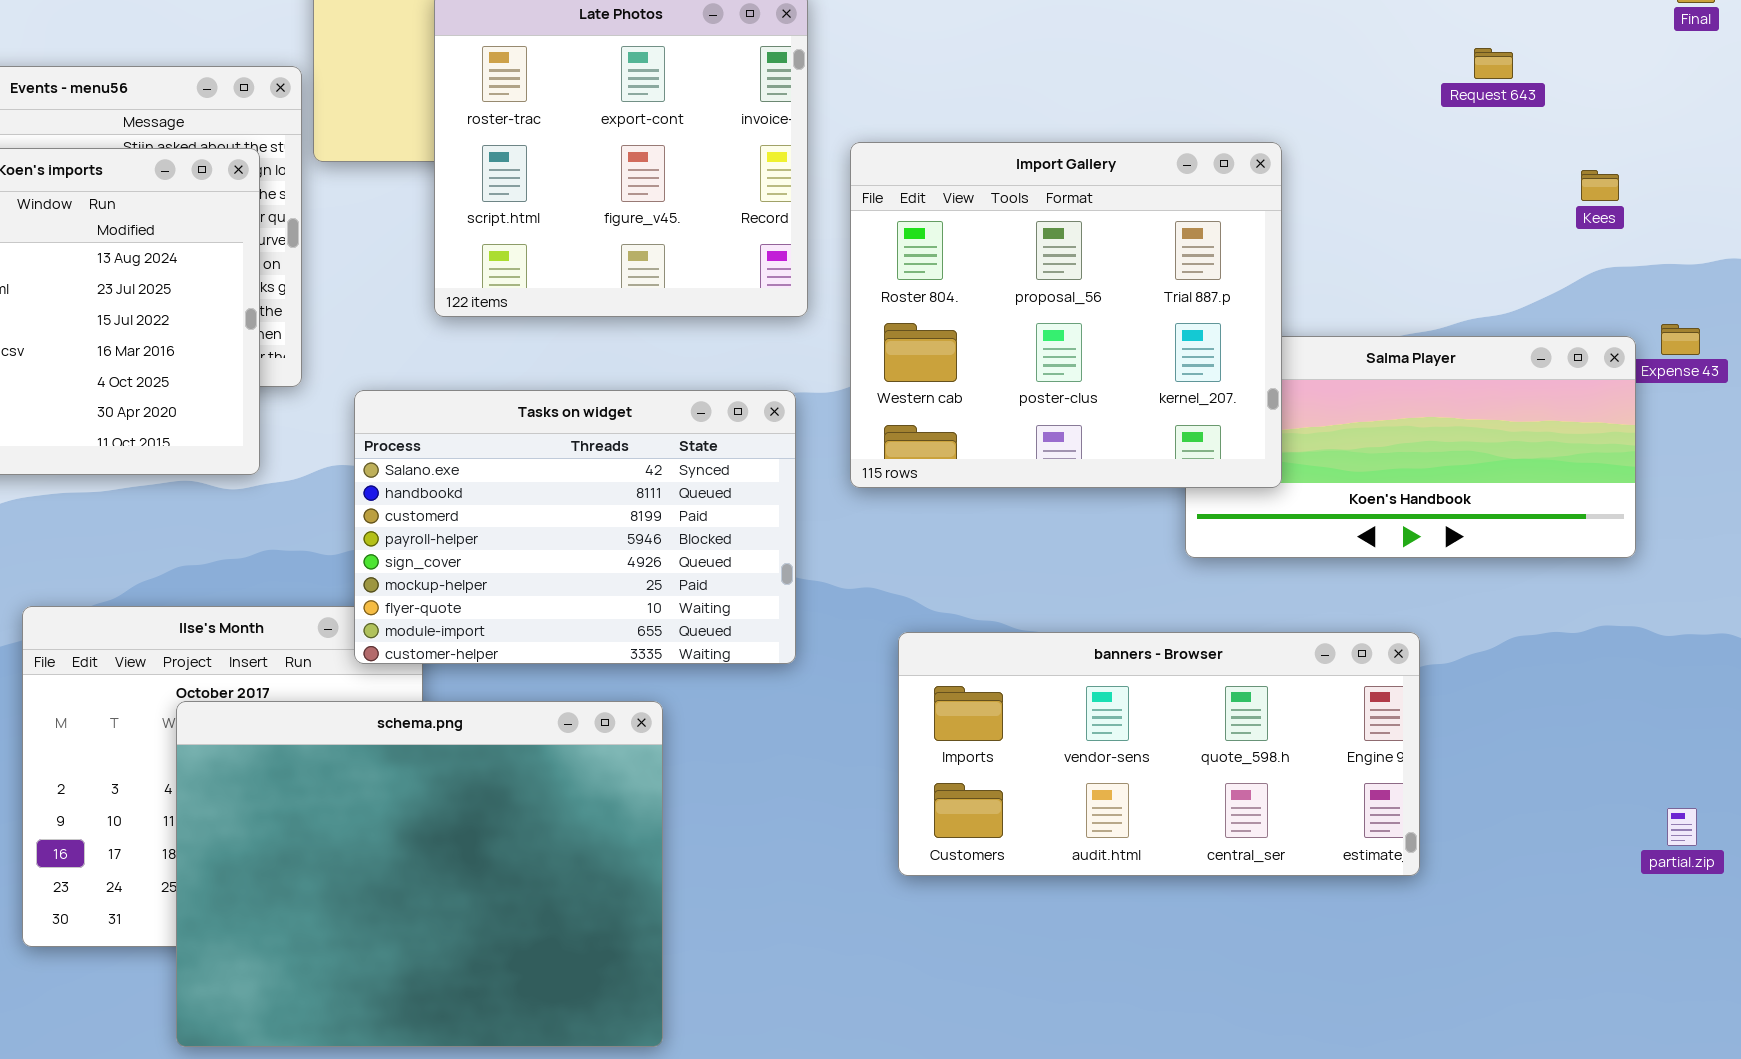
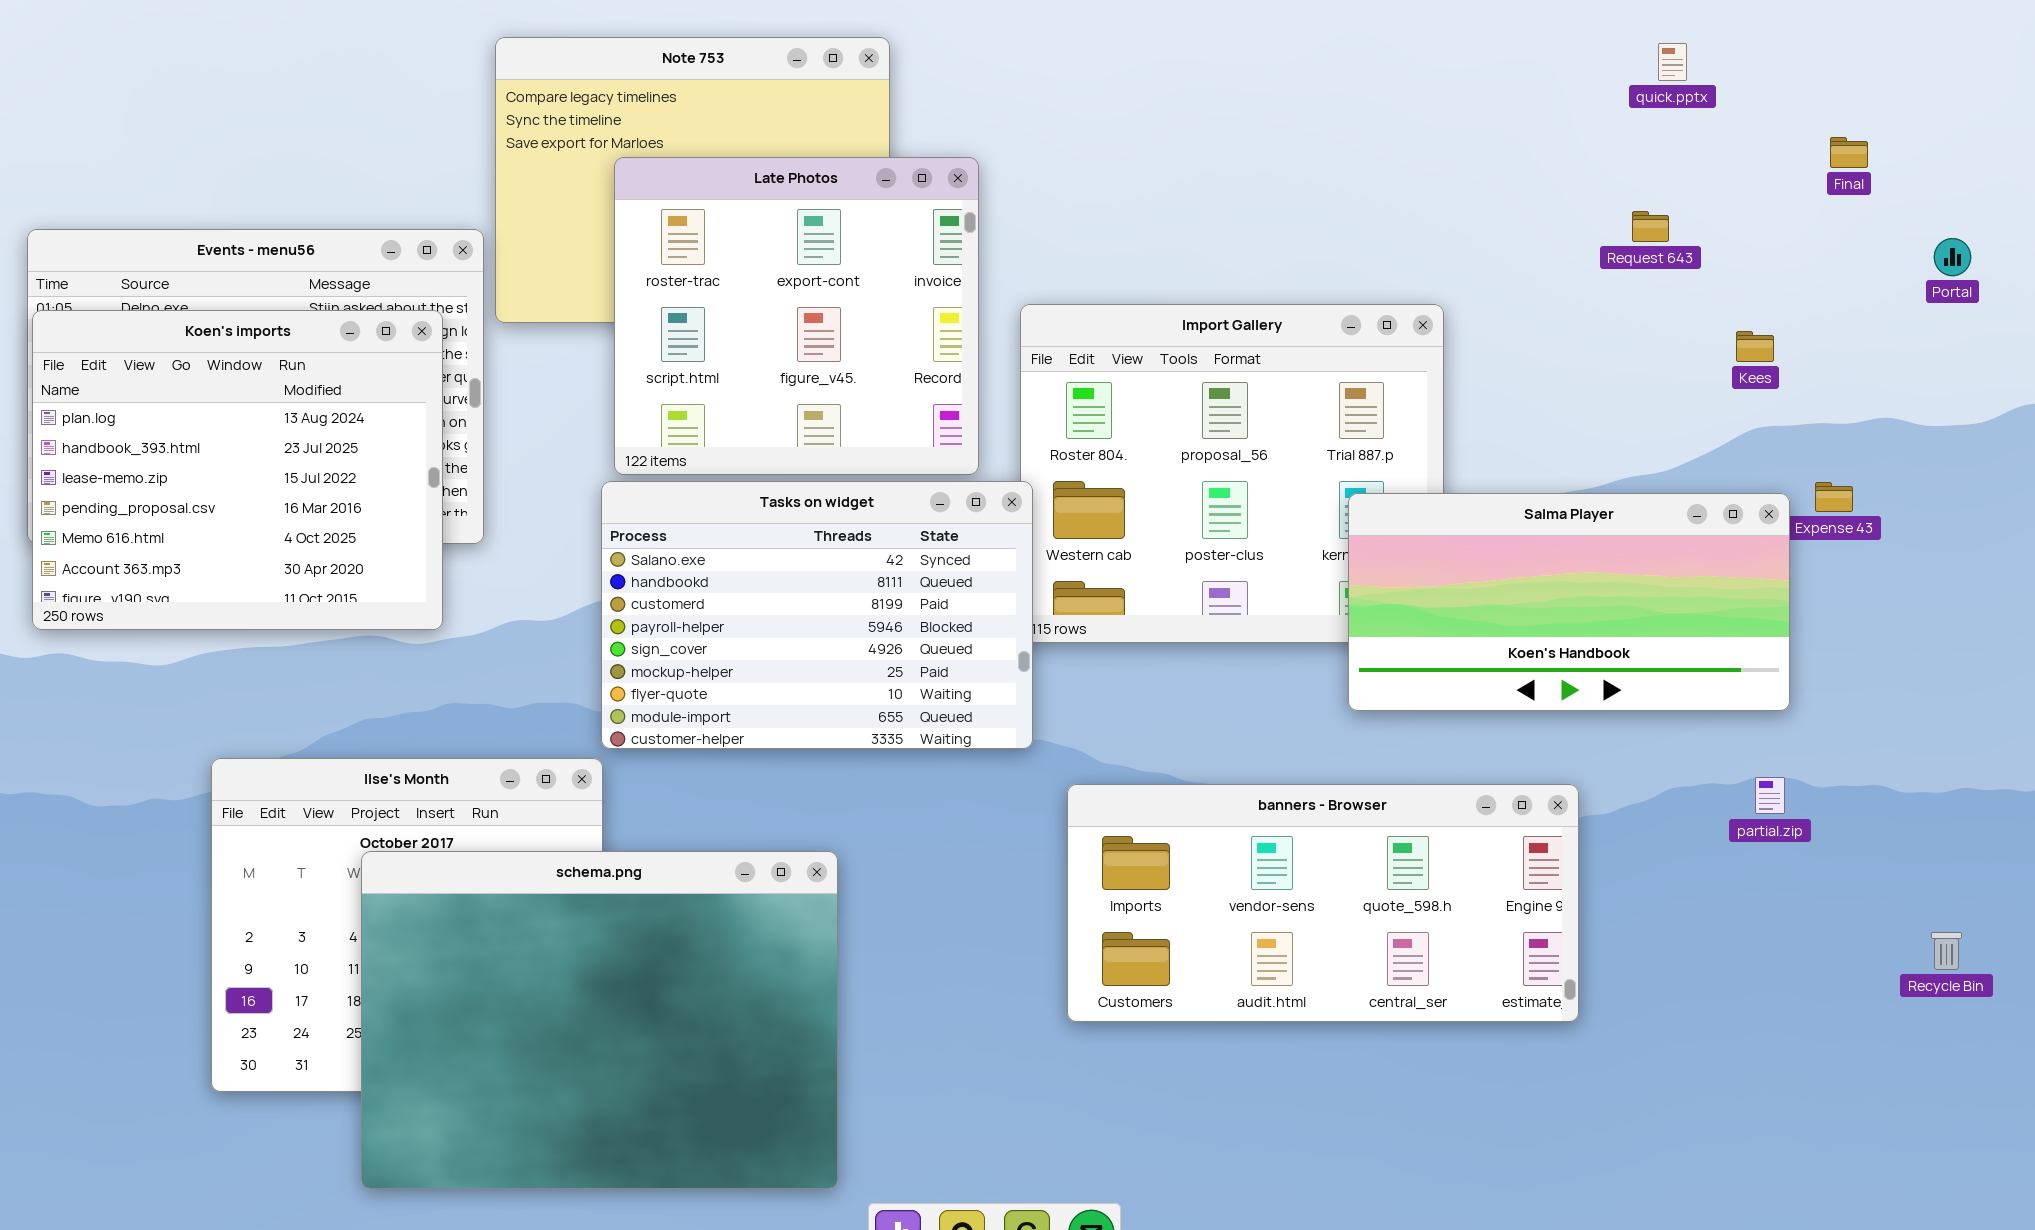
Salma Player: [1185,336,1636,558] -> [1348,493,1790,711], raised
Tasks on widget: [354,390,796,664] -> [601,481,1033,749], moved
partial.zip: [1667,808,1697,846] -> [1755,777,1785,814], moved

